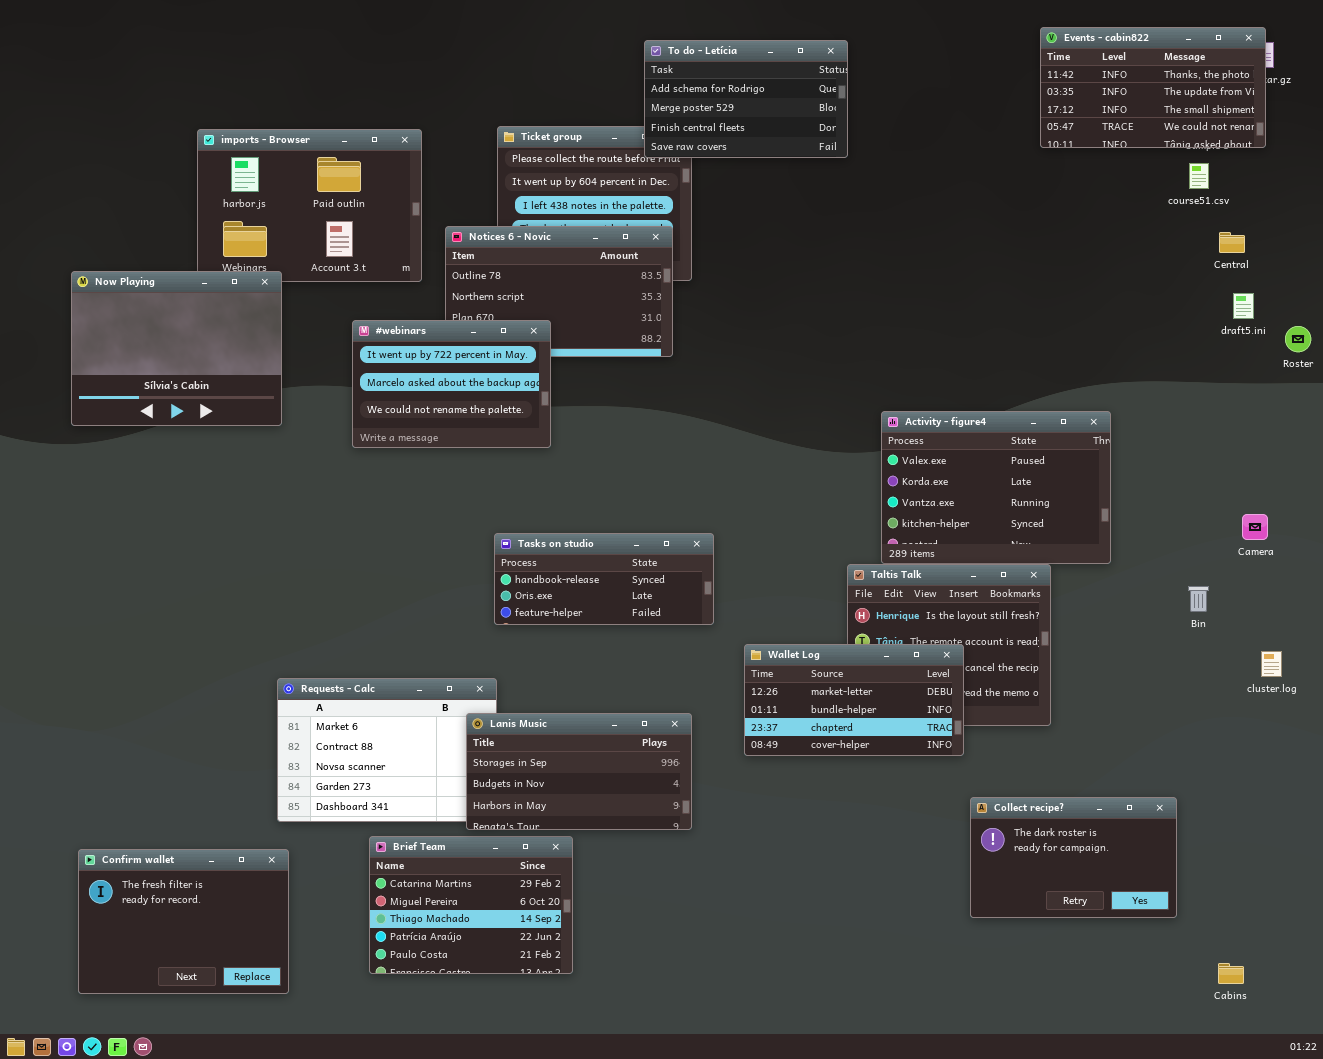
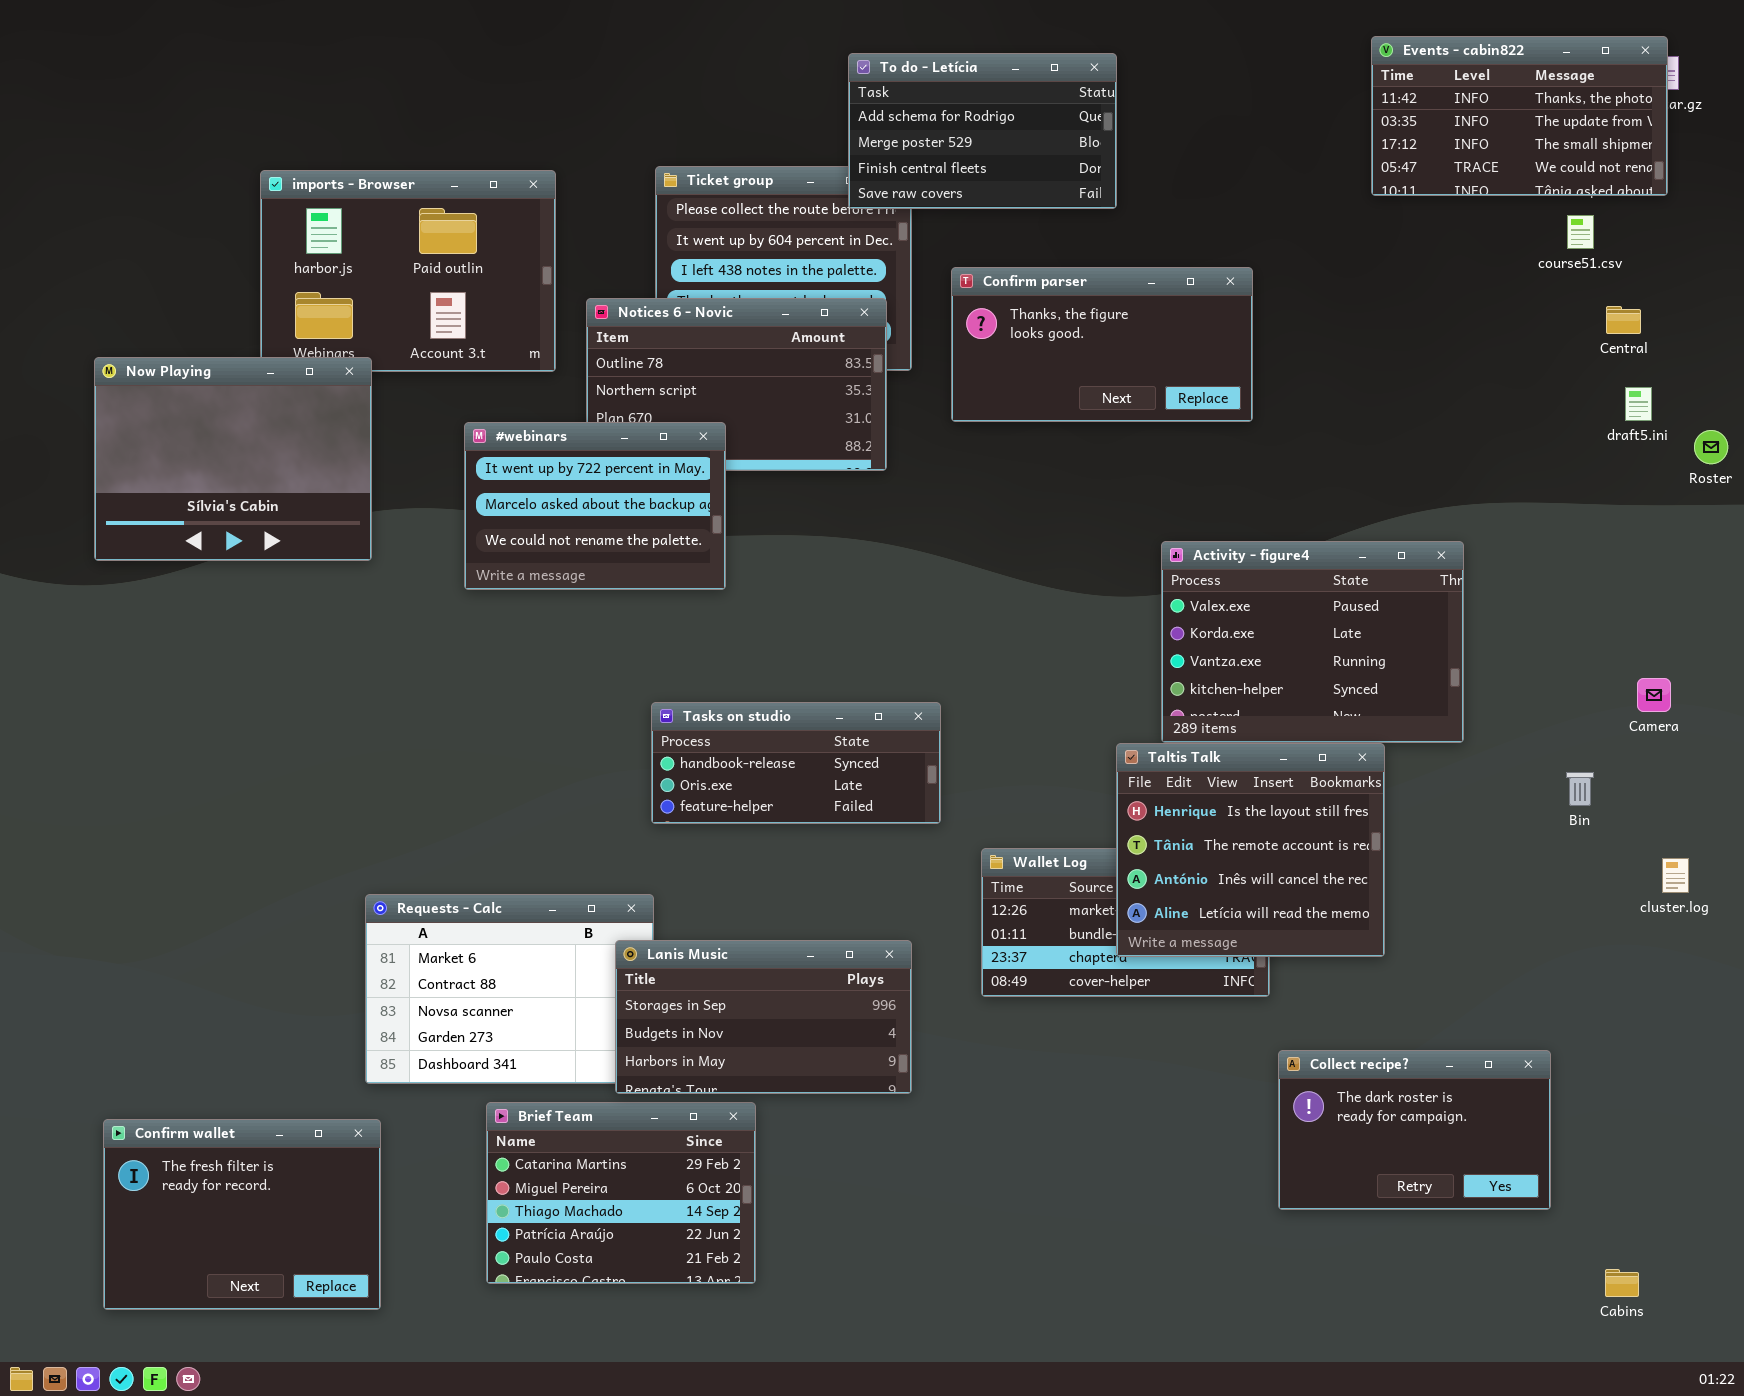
Confirm parser: none -> [951,267,1253,422], opened
Taltis Talk: [847,564,1051,726] -> [1116,743,1385,957], raised

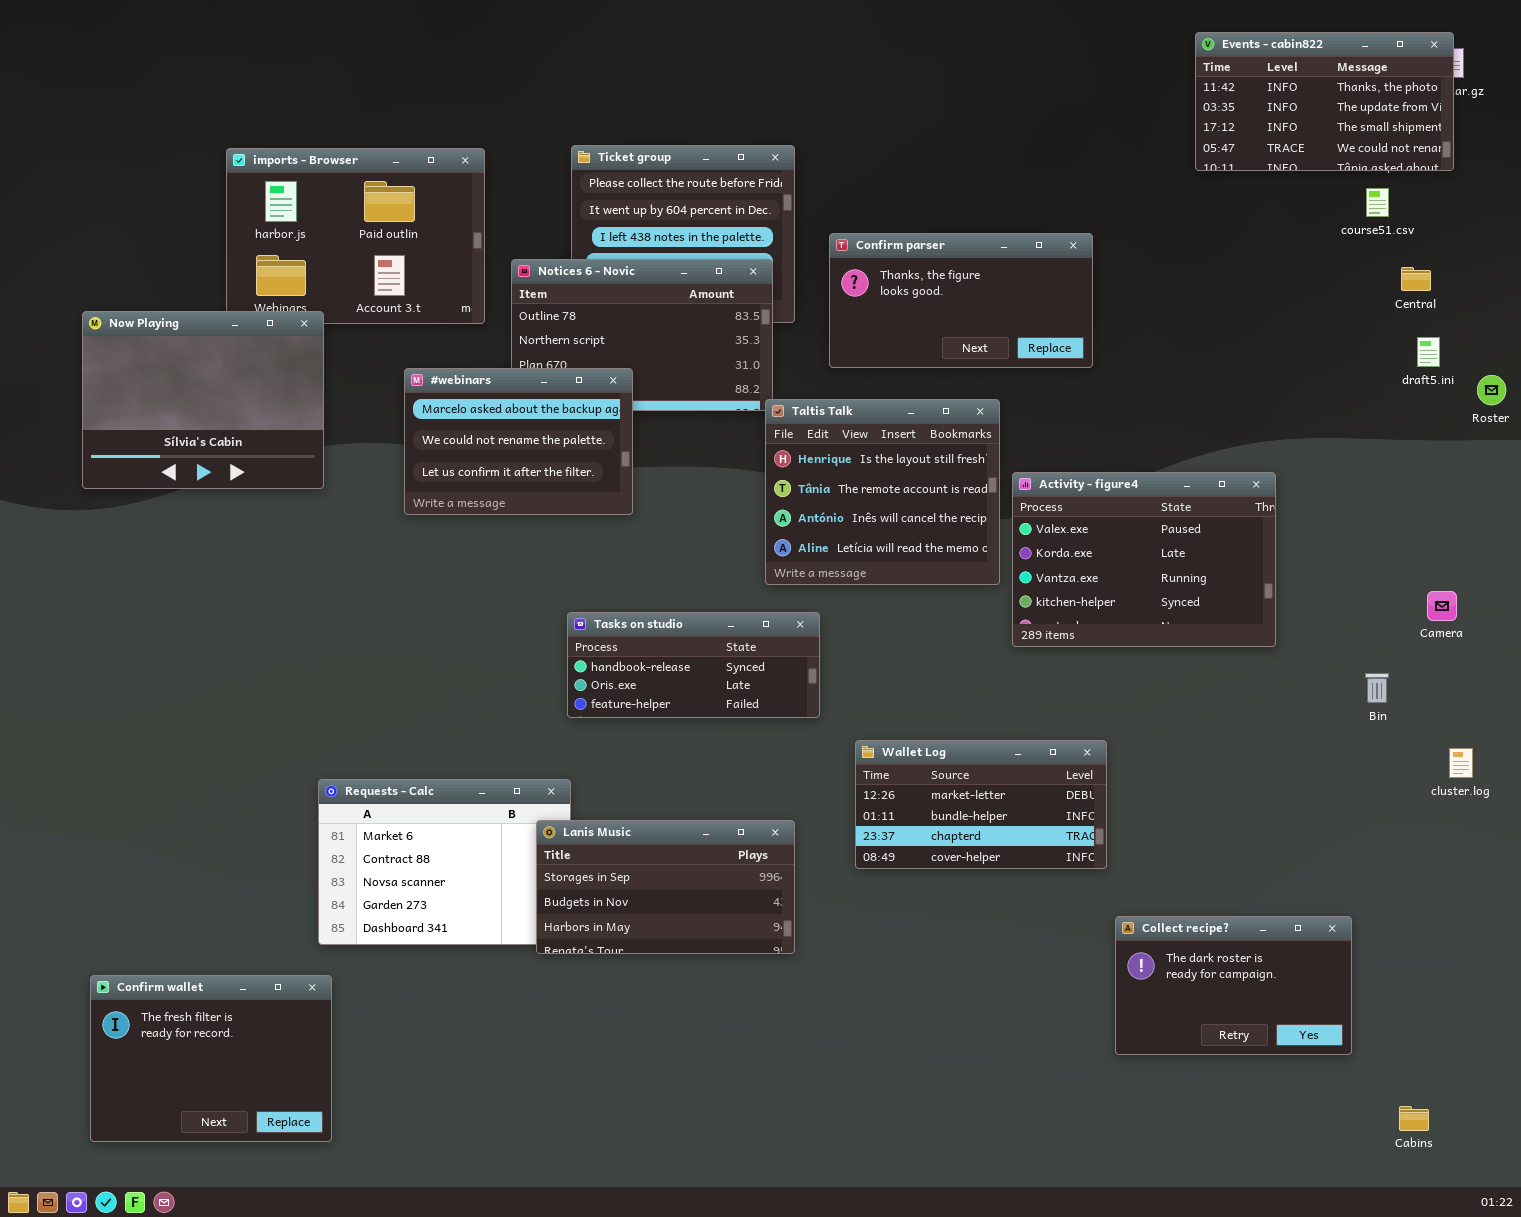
To do - Letícia: [848,53,1117,209] -> none, closed
#webinars: [464,422,726,590] -> [404,368,633,515], scrolled down 1 row
Taltis Talk: [1116,743,1385,957] -> [765,399,1000,585], moved
Brief Team: [486,1102,756,1284] -> none, closed

